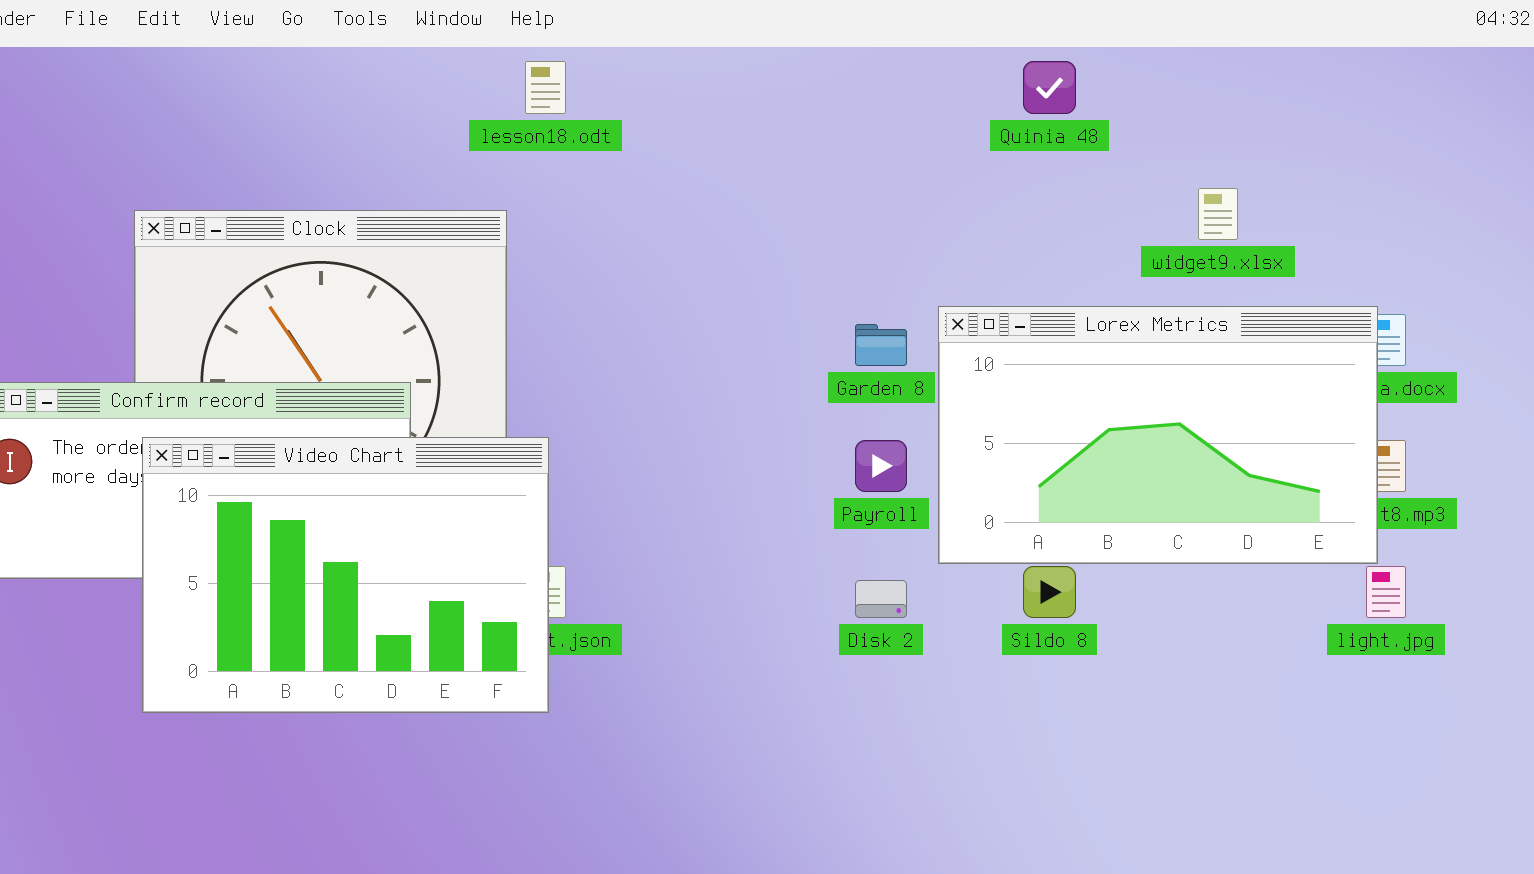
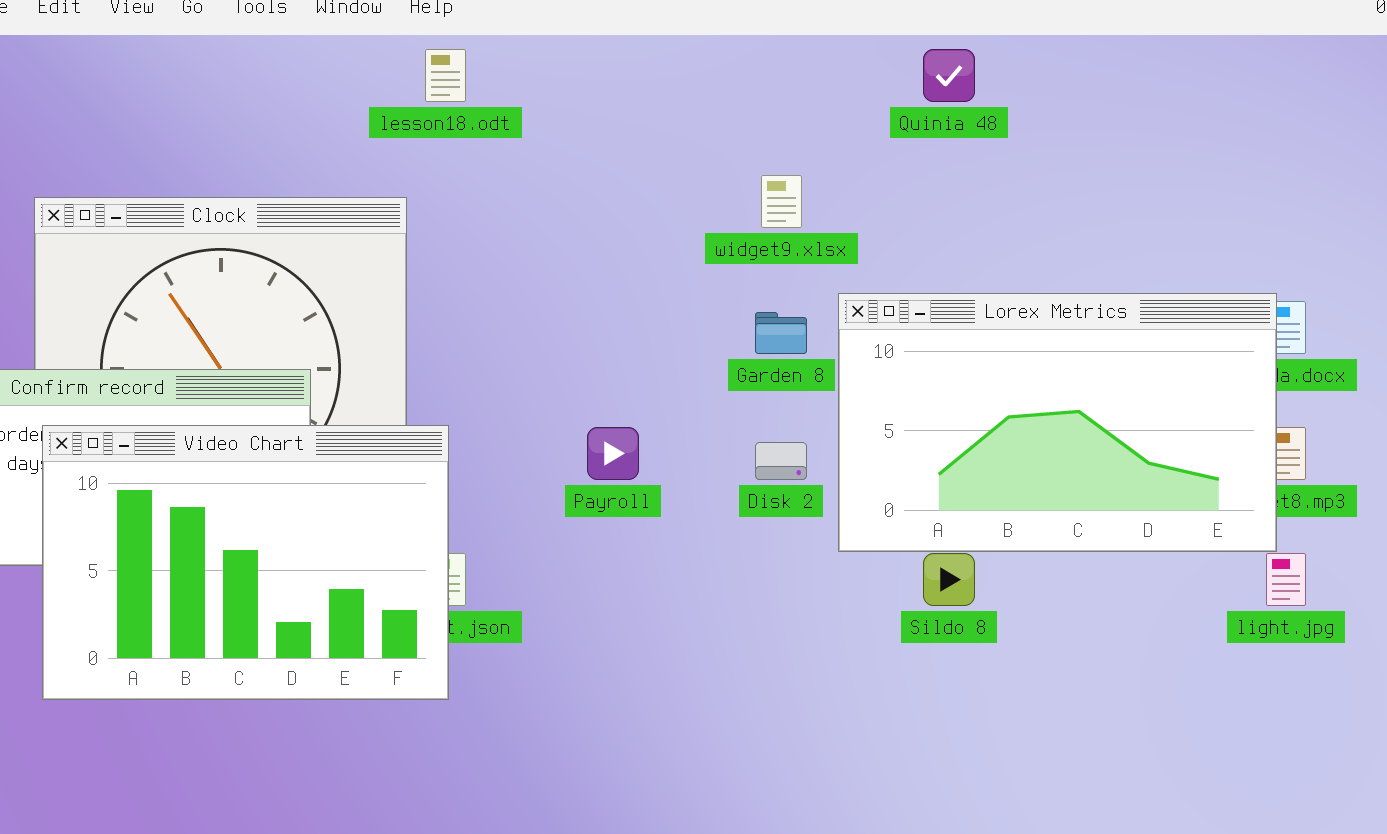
widget9.xlsx: [1198,188,1238,240] -> [761,175,802,228], moved
Payroll: [855,440,907,492] -> [587,427,639,480], moved
Disk 2: [855,580,907,618] -> [755,442,807,480], moved

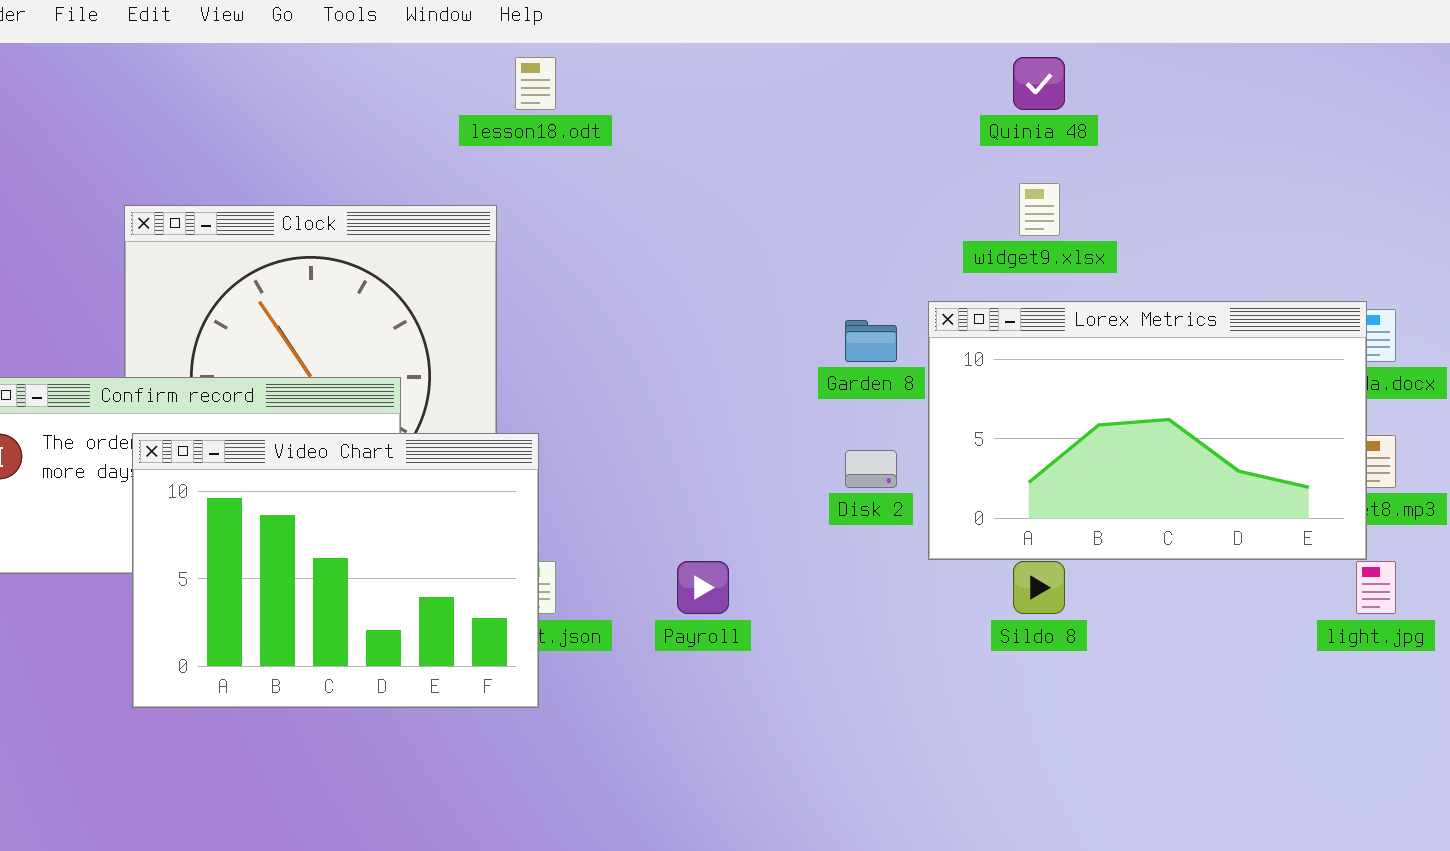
widget9.xlsx: [761,175,802,228] -> [1019,183,1060,236], moved
Payroll: [587,427,639,480] -> [677,561,729,614], moved

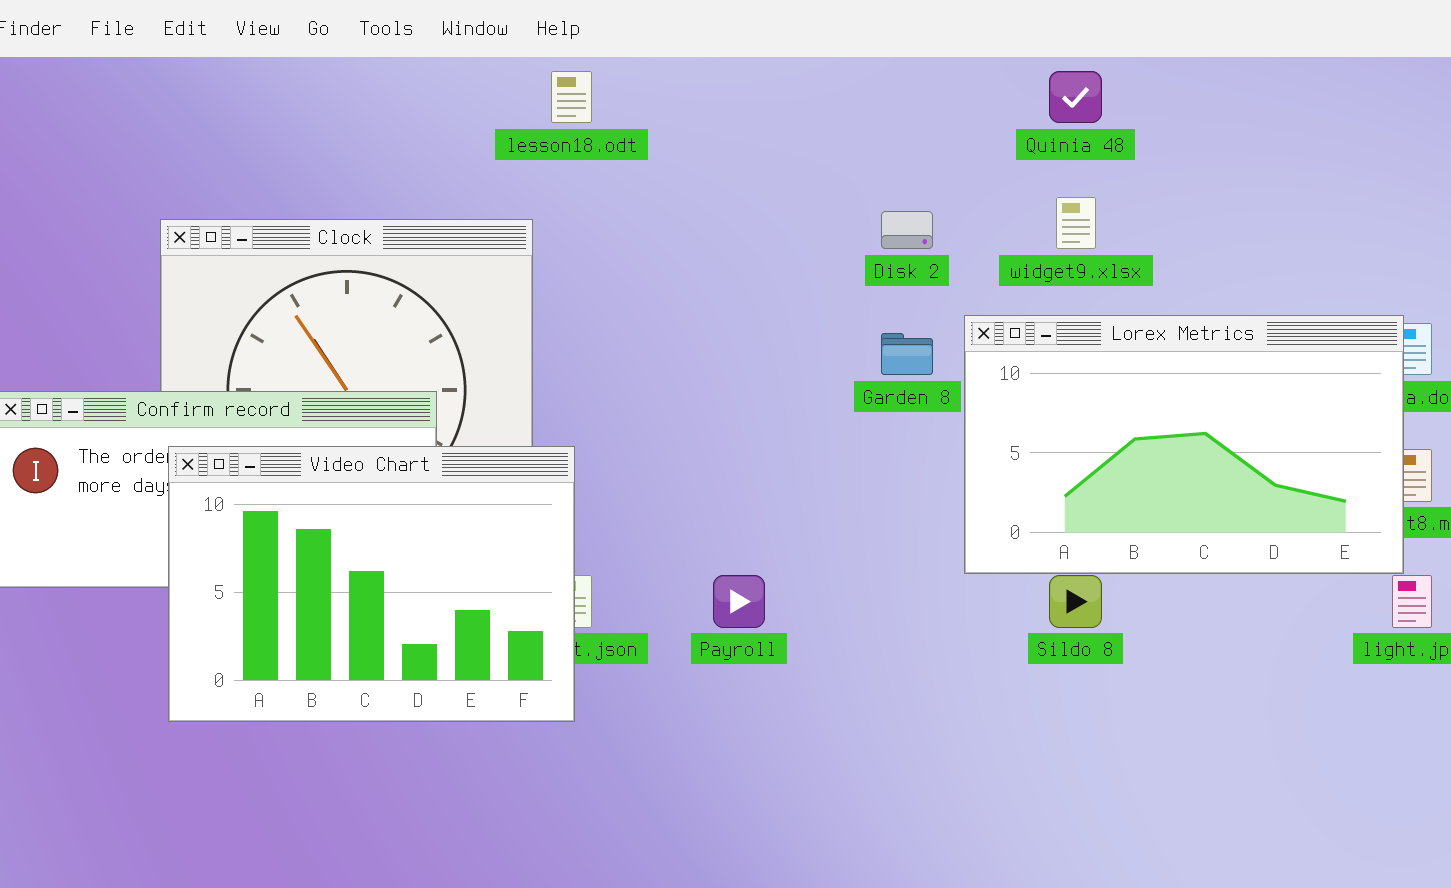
Disk 2: [845,450,897,488] -> [881,211,933,249], moved

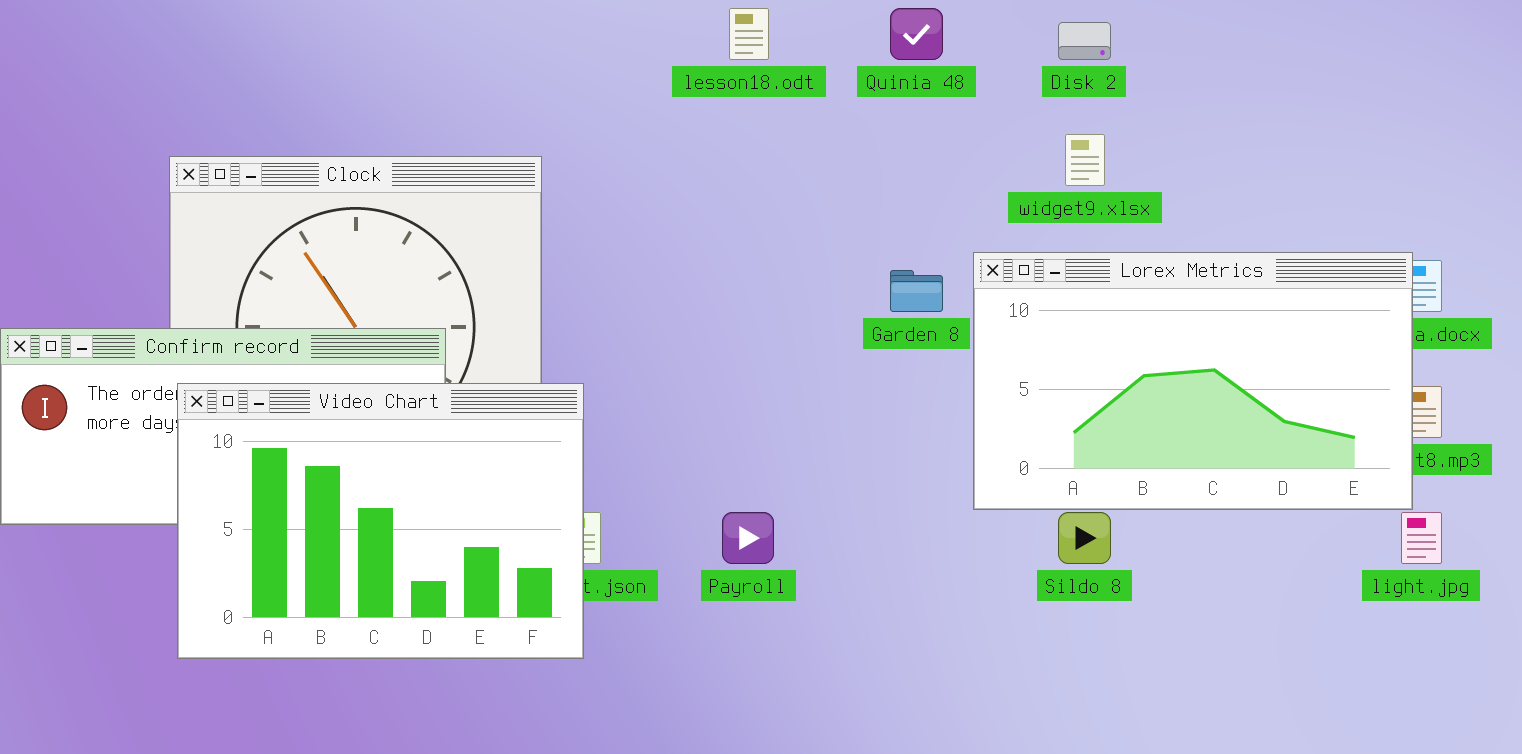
lesson18.odt: [551,71,592,123] -> [729,8,769,60], moved
Quinia 48: [1049,71,1102,123] -> [890,8,943,60], moved
Disk 2: [881,211,933,249] -> [1058,22,1111,60], moved

